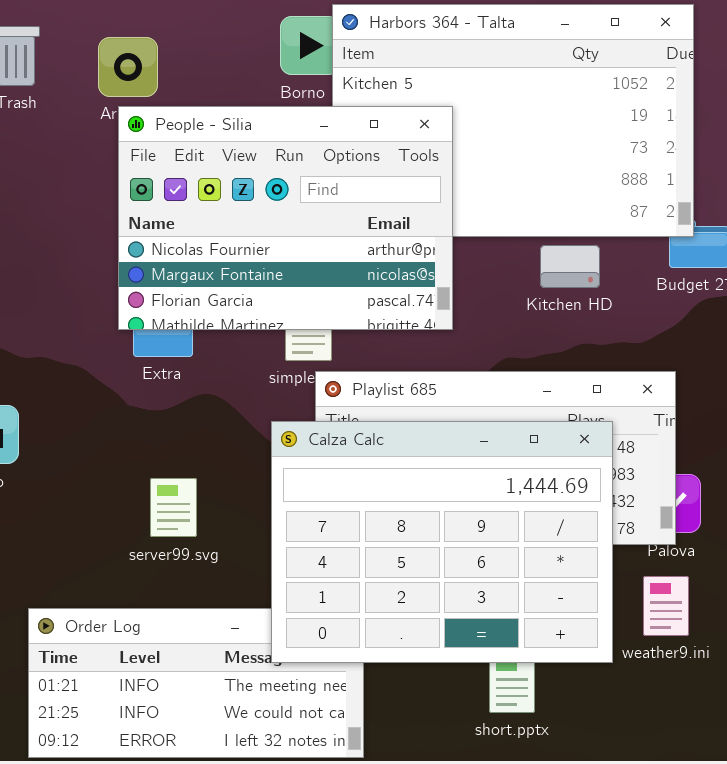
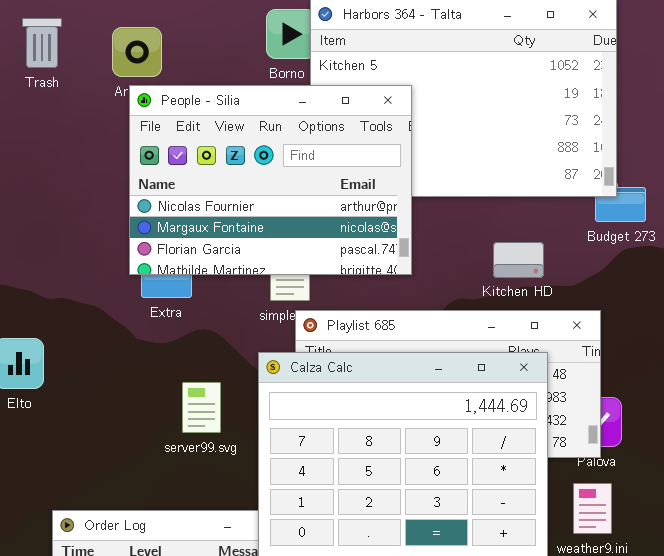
Kitchen HD: [540,245,600,288] -> [493,242,544,278], moved
server99.svg: [150,478,197,537] -> [182,382,221,433], moved

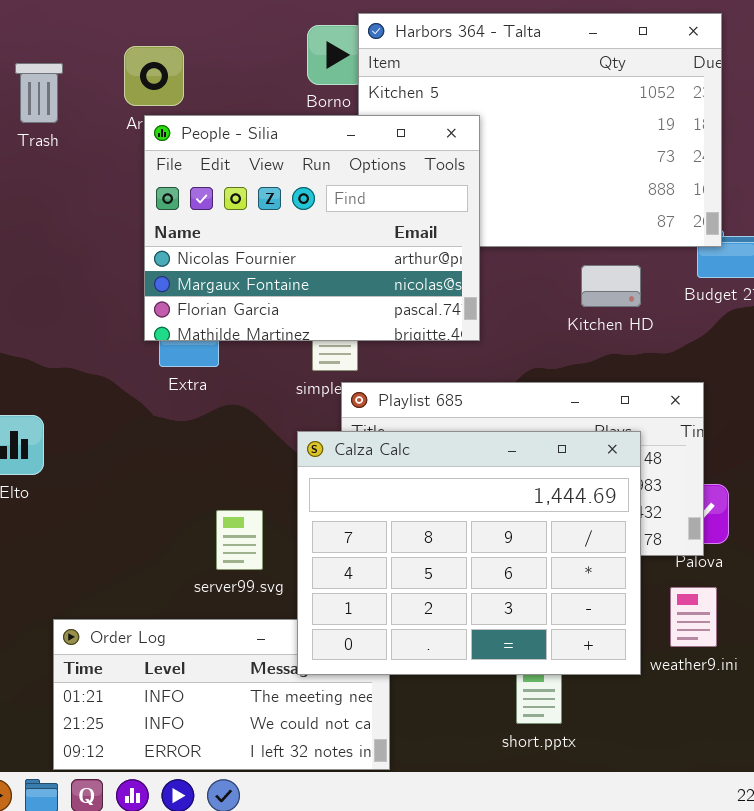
Trash: [22,18,62,68] -> [15,63,63,123], moved
Kitchen HD: [493,242,544,278] -> [581,265,641,307], moved
server99.svg: [182,382,221,433] -> [216,510,263,570], moved

